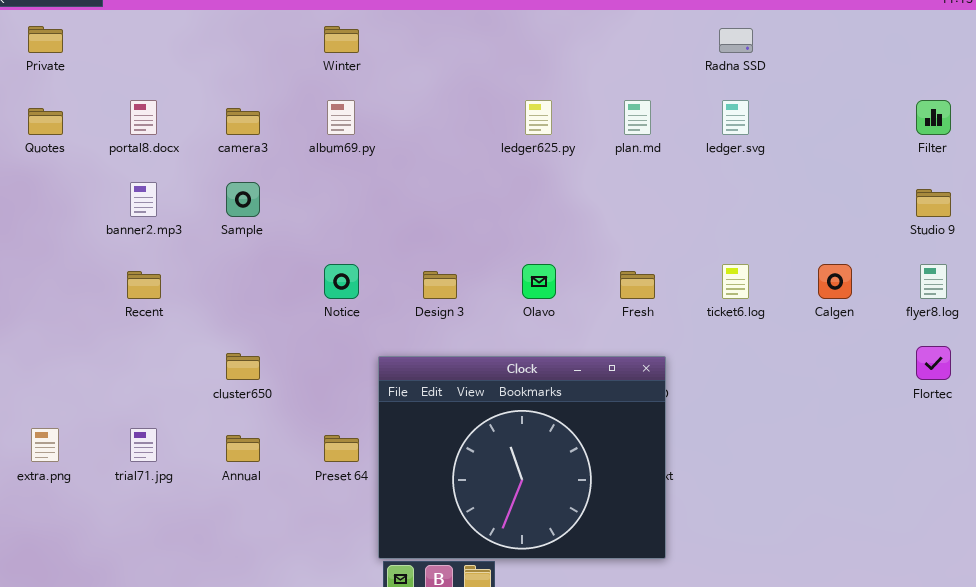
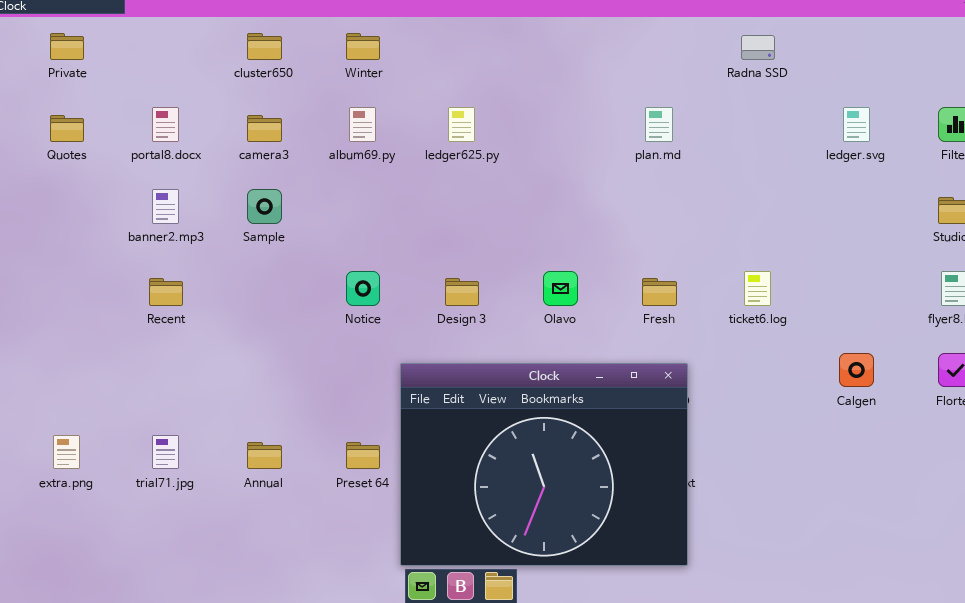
ledger625.py: [525,100,552,135] -> [448,107,475,142], moved
ledger.svg: [722,100,749,135] -> [843,107,870,142], moved
Calgen: [818,264,852,299] -> [839,353,874,387], moved
cluster650: [226,353,260,380] -> [247,33,282,60], moved

